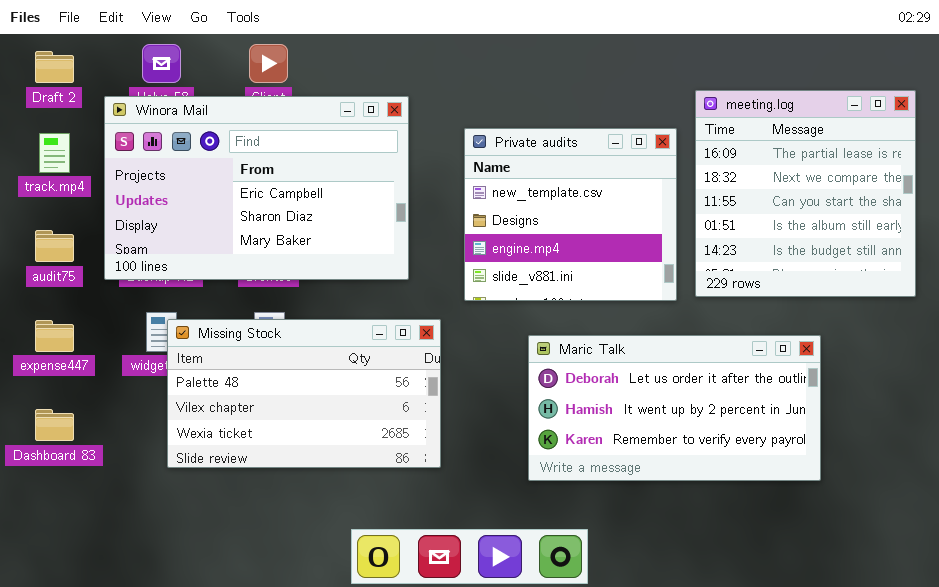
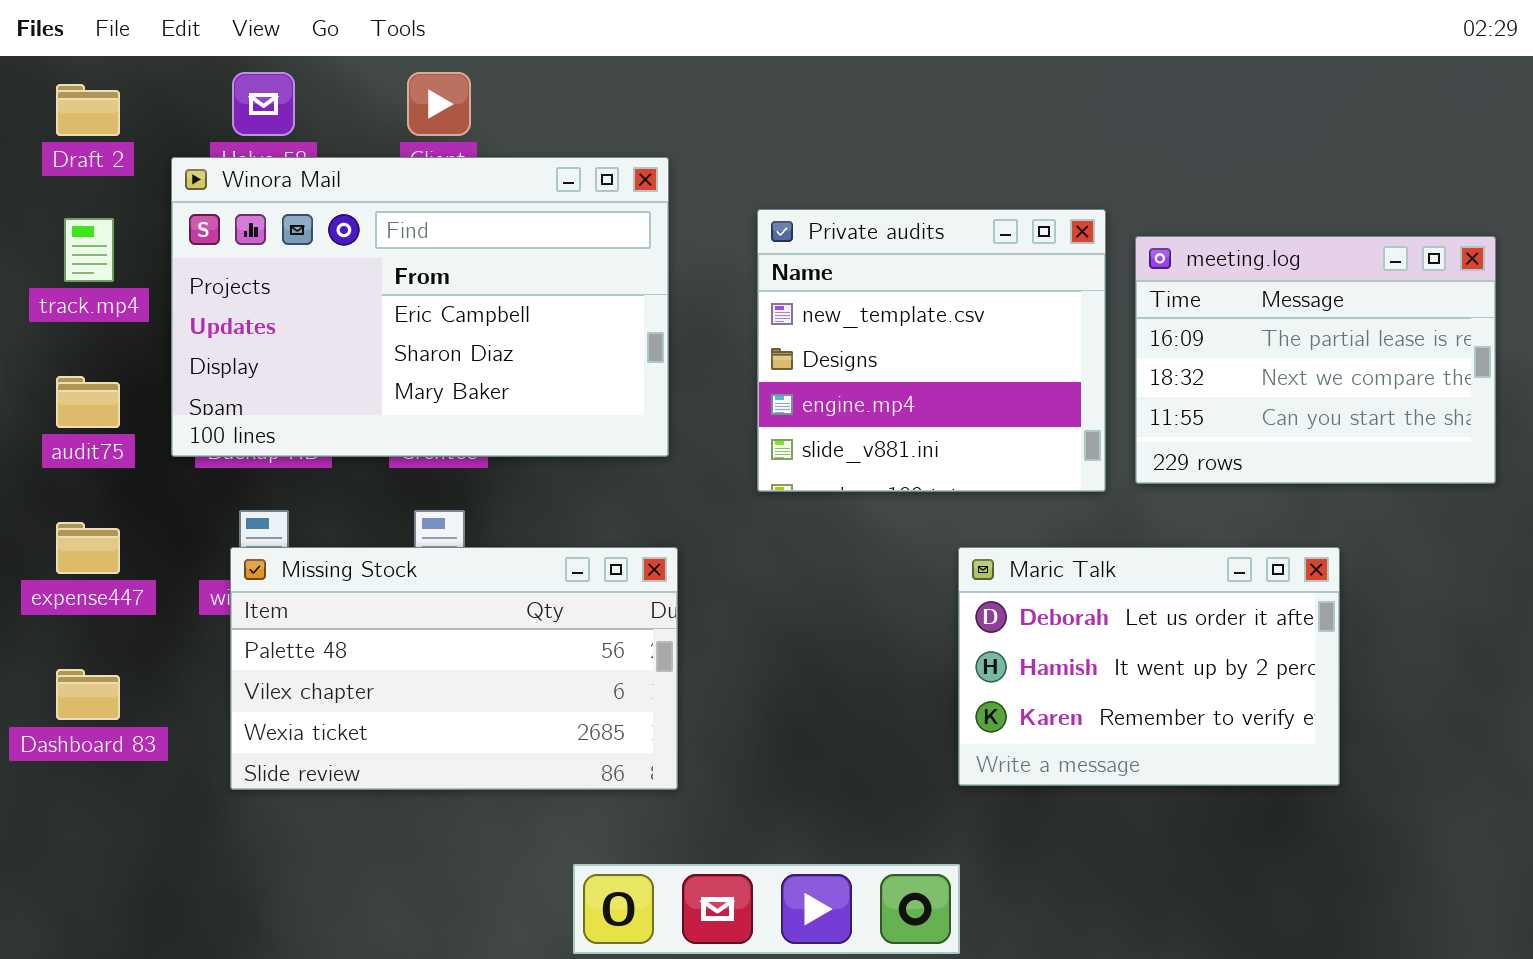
meeting.log: [695,90,916,297] -> [1135,236,1496,484], resized
Missing Stock: [167,319,441,468] -> [230,547,678,790], moved
Maric Talk: [528,335,821,481] -> [958,547,1340,786], resized

